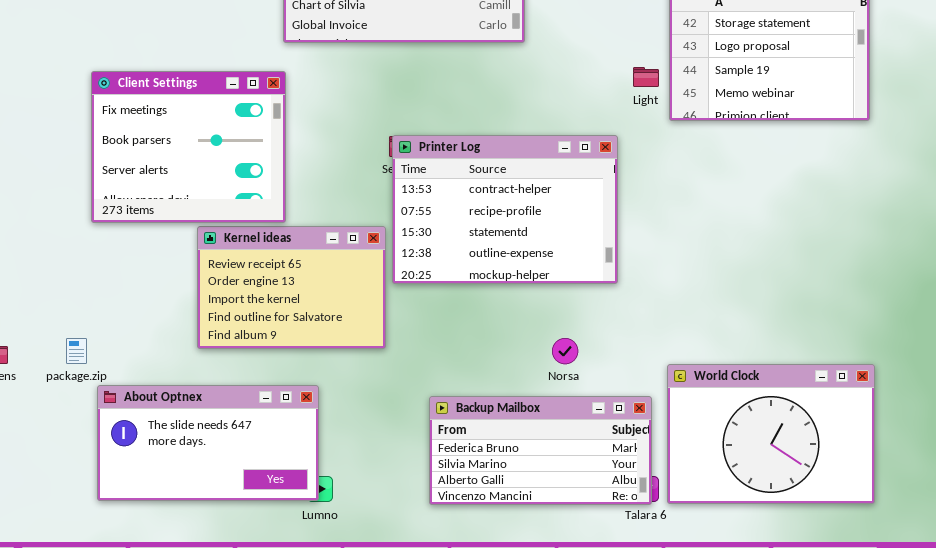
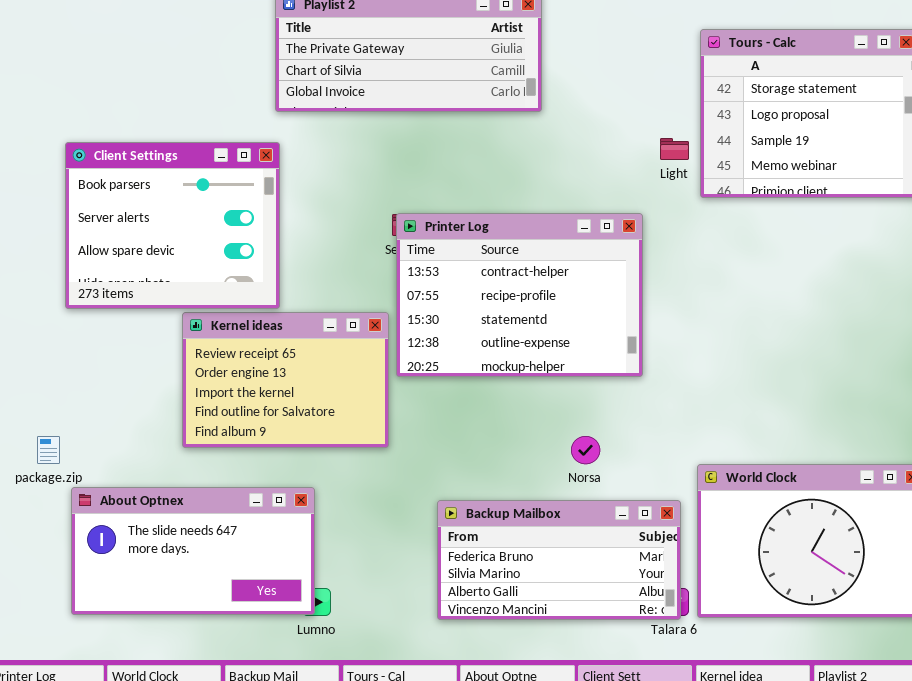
Client Settings: [91,71,286,223] -> [65,142,280,309], scrolled down 1 row

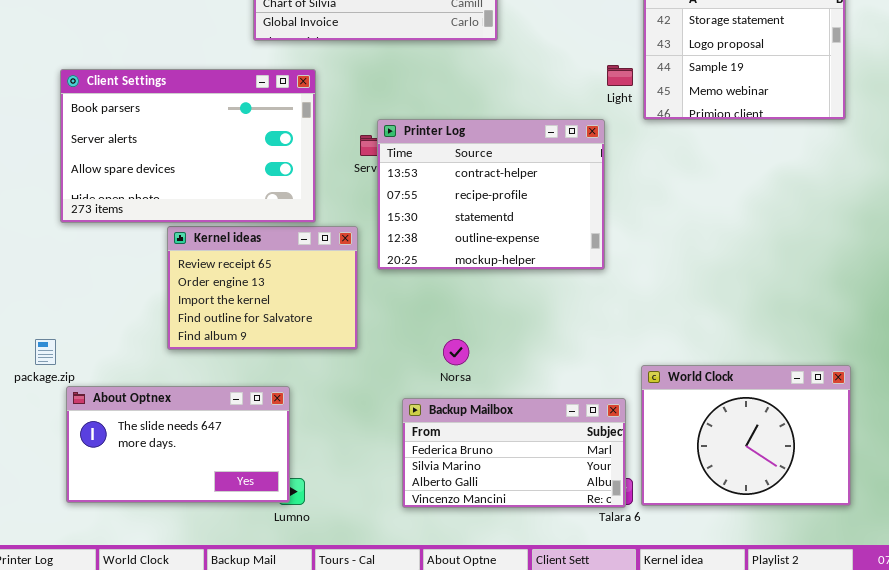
Client Settings: [65,142,280,309] -> [60,69,316,223], resized
Printer Log: [396,213,643,377] -> [377,119,605,270], moved
Norsa: [571,436,600,464] -> [443,339,469,365], moved

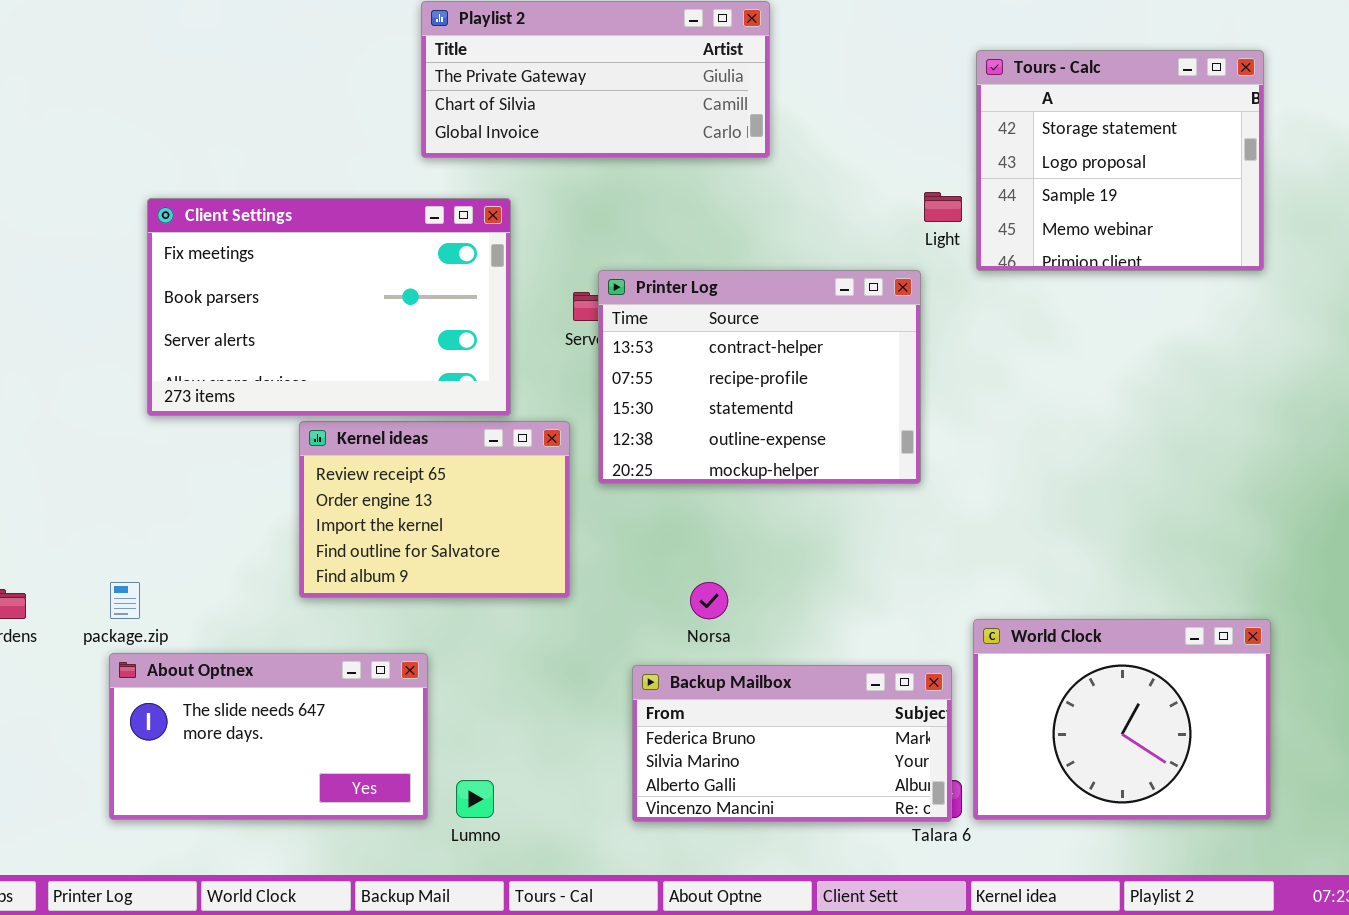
Client Settings: [60,69,316,223] -> [147,198,511,416], scrolled up 1 row
About Optnex: [66,386,290,503] -> [109,653,428,820], moved

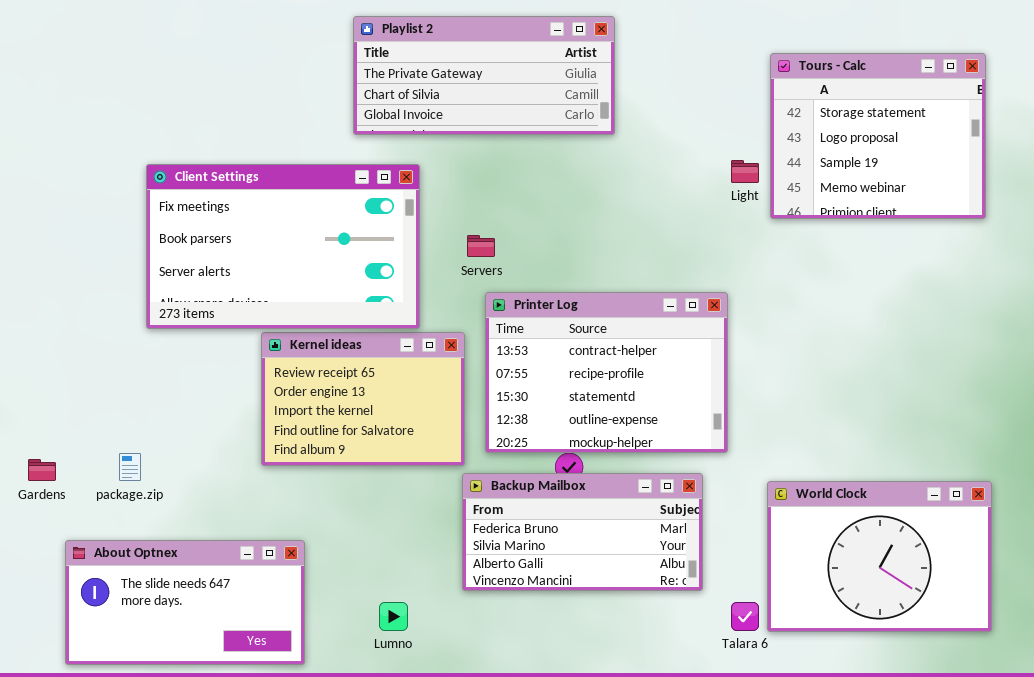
Printer Log: [598,270,921,484] -> [485,292,728,453], moved
About Optnex: [109,653,428,820] -> [65,540,305,665], moved
Backup Mailbox: [632,665,952,822] -> [462,473,703,591], moved

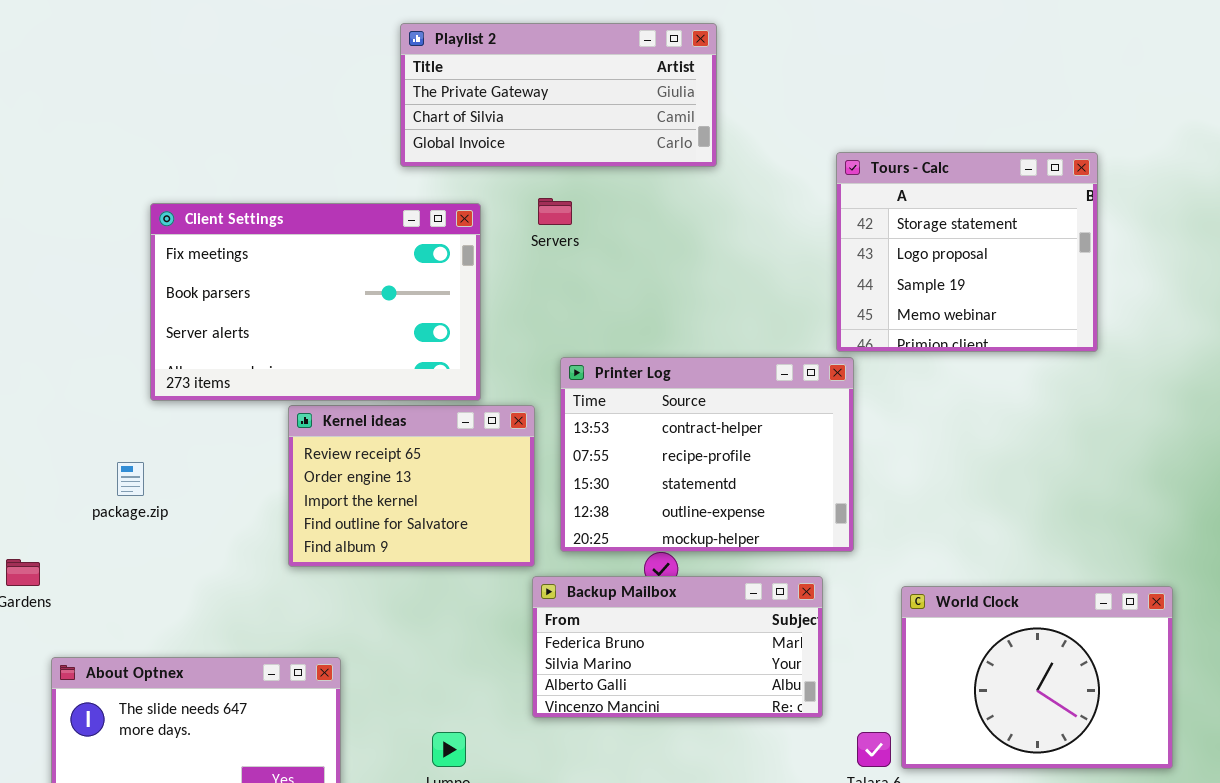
Tours - Calc: [770,53,986,219] -> [836,152,1098,352], moved
Servers: [467,235,495,257] -> [538,198,572,225], moved
package.zip: [119,453,141,481] -> [117,462,144,496], moved

